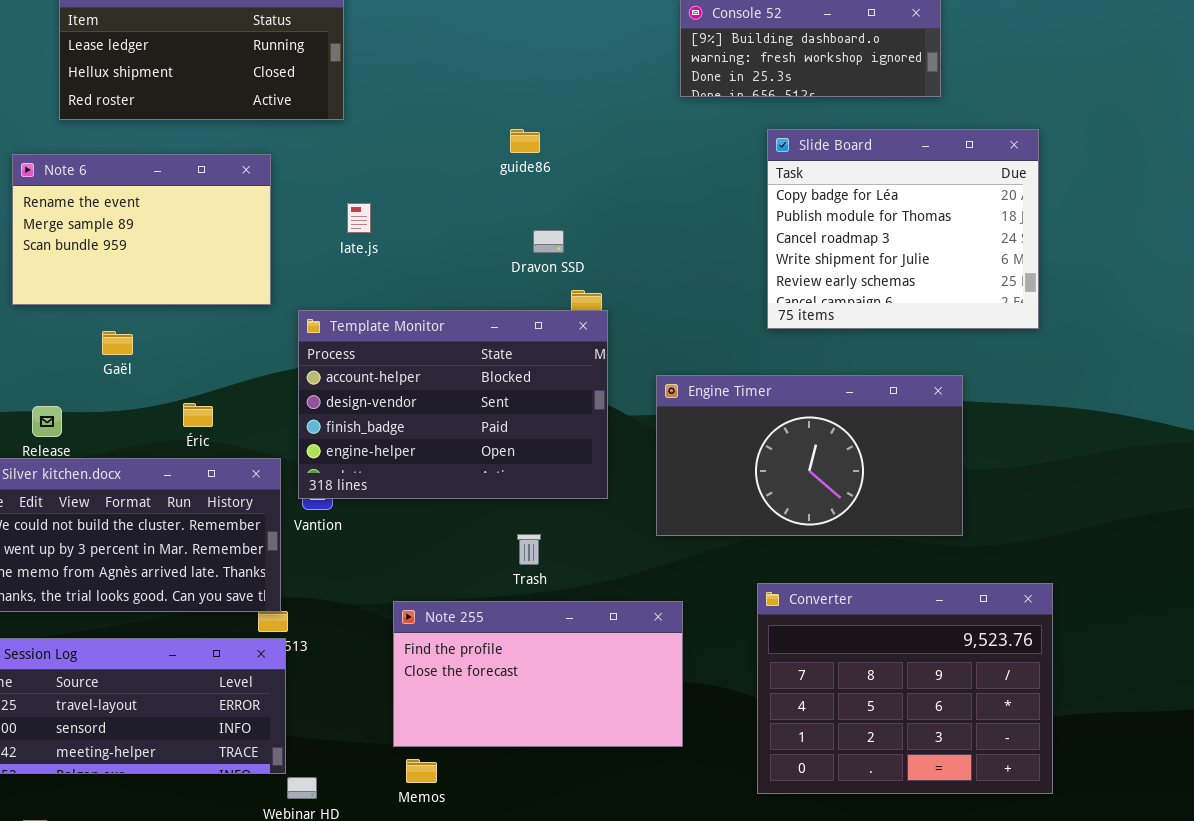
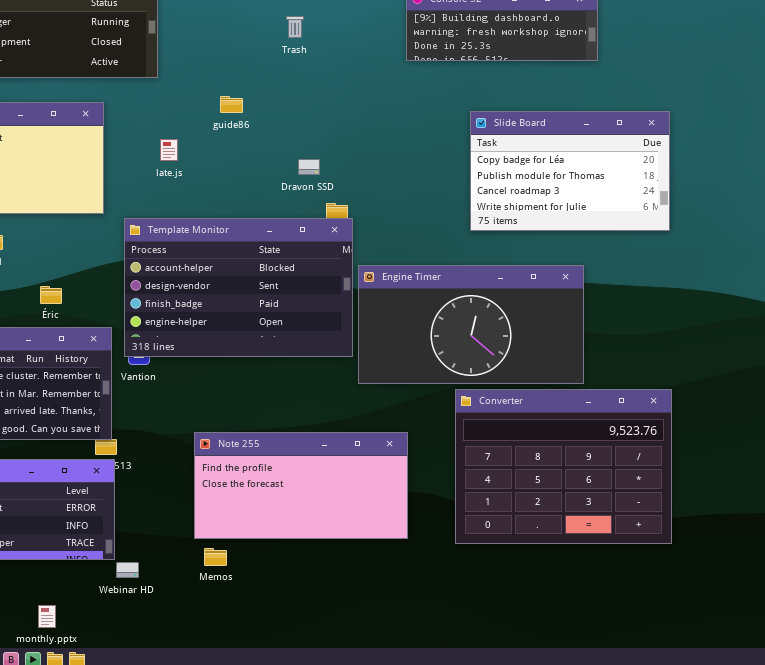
guide86: [510,129,540,153] -> [220,96,243,113], moved
Slide Board: [767,129,1039,329] -> [470,111,670,231], resized
Engine Timer: [656,375,963,536] -> [358,265,584,384], moved
Trash: [517,534,541,565] -> [286,16,304,38], moved
Converter: [757,583,1053,794] -> [455,389,672,544], moved

